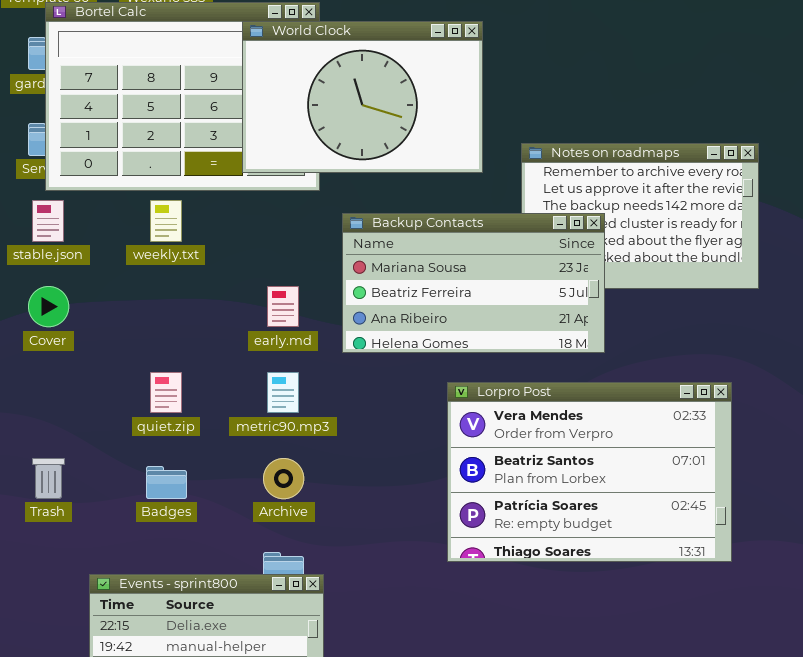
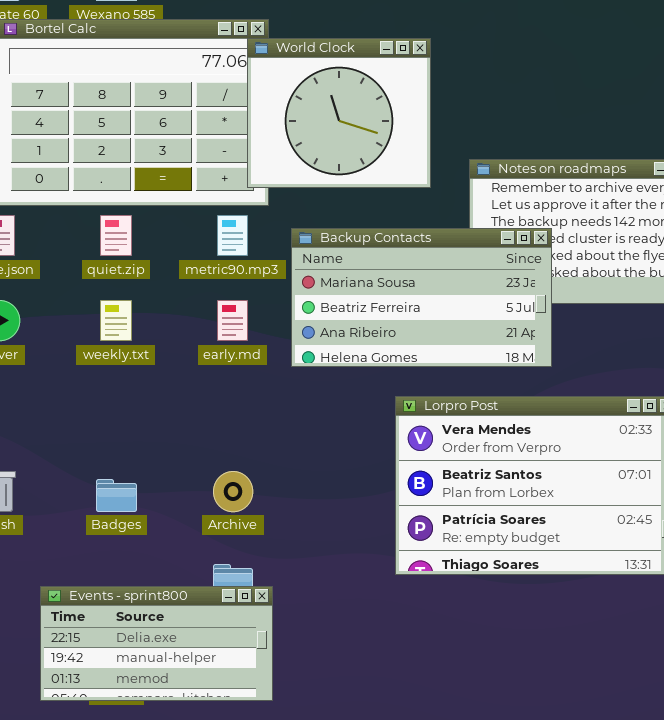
World Clock: [242,21,483,173] -> [247,38,431,188], resized
weekly.txt: [150,200,182,242] -> [100,300,132,341], moved
quiet.zip: [150,372,182,413] -> [100,215,132,256], moved
metric90.mp3: [267,372,299,413] -> [217,215,248,256], moved

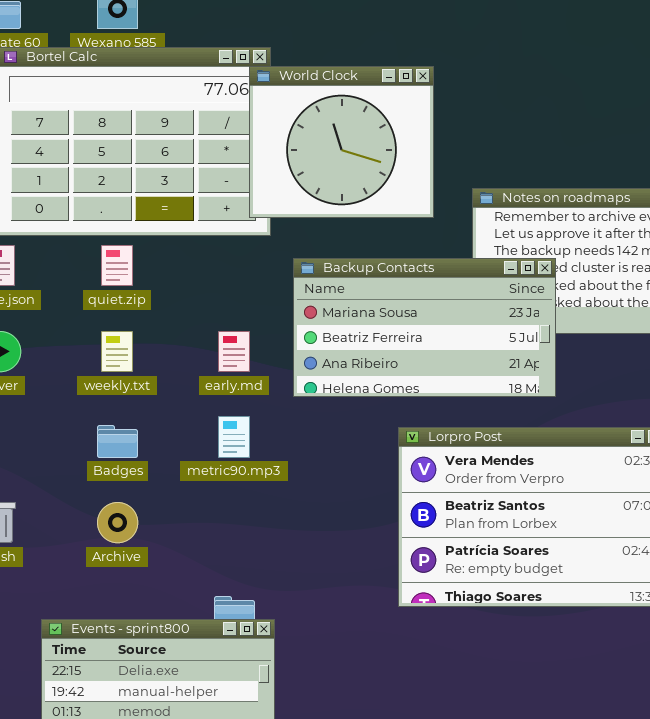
metric90.mp3: [217,215,248,256] -> [218,416,250,458], moved
Archive: [213,471,253,512] -> [97,502,138,543], moved
Badges: [96,479,137,512] -> [97,425,138,458], moved

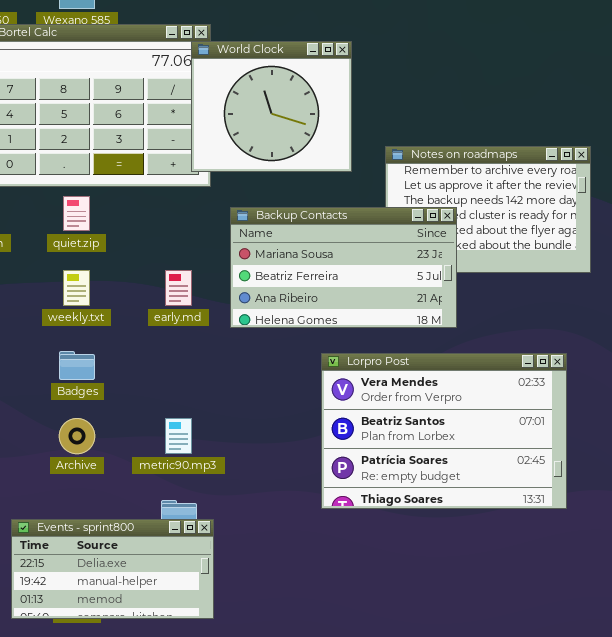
metric90.mp3: [218,416,250,458] -> [165,418,192,454], moved

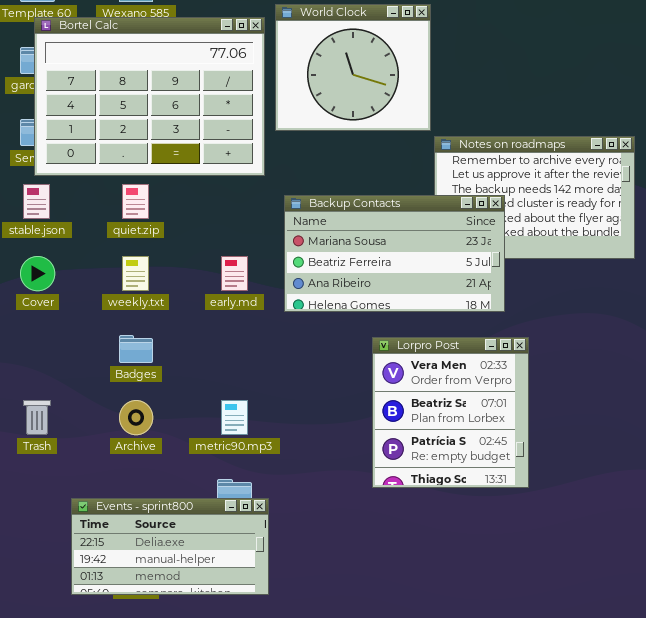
World Clock: [191,41,352,172] -> [275,4,431,131], moved
Lorpro Post: [321,353,567,509] -> [372,337,529,488], resized

